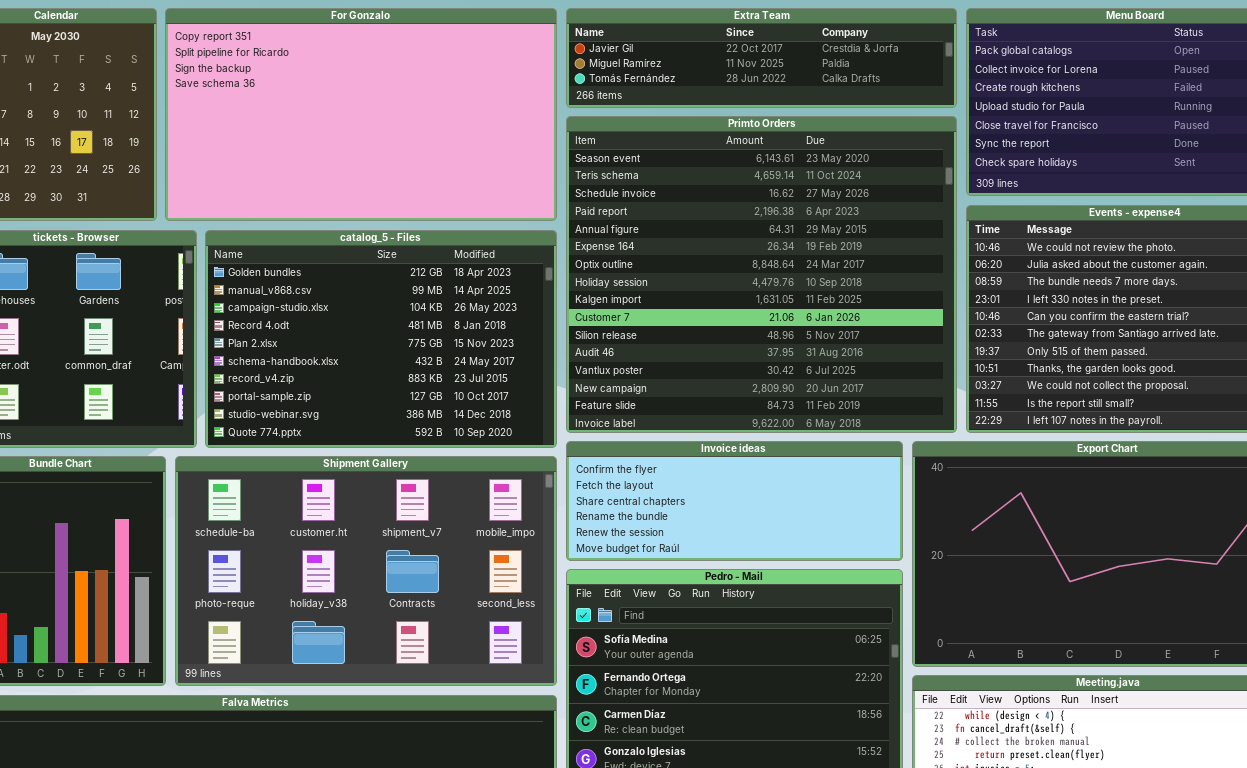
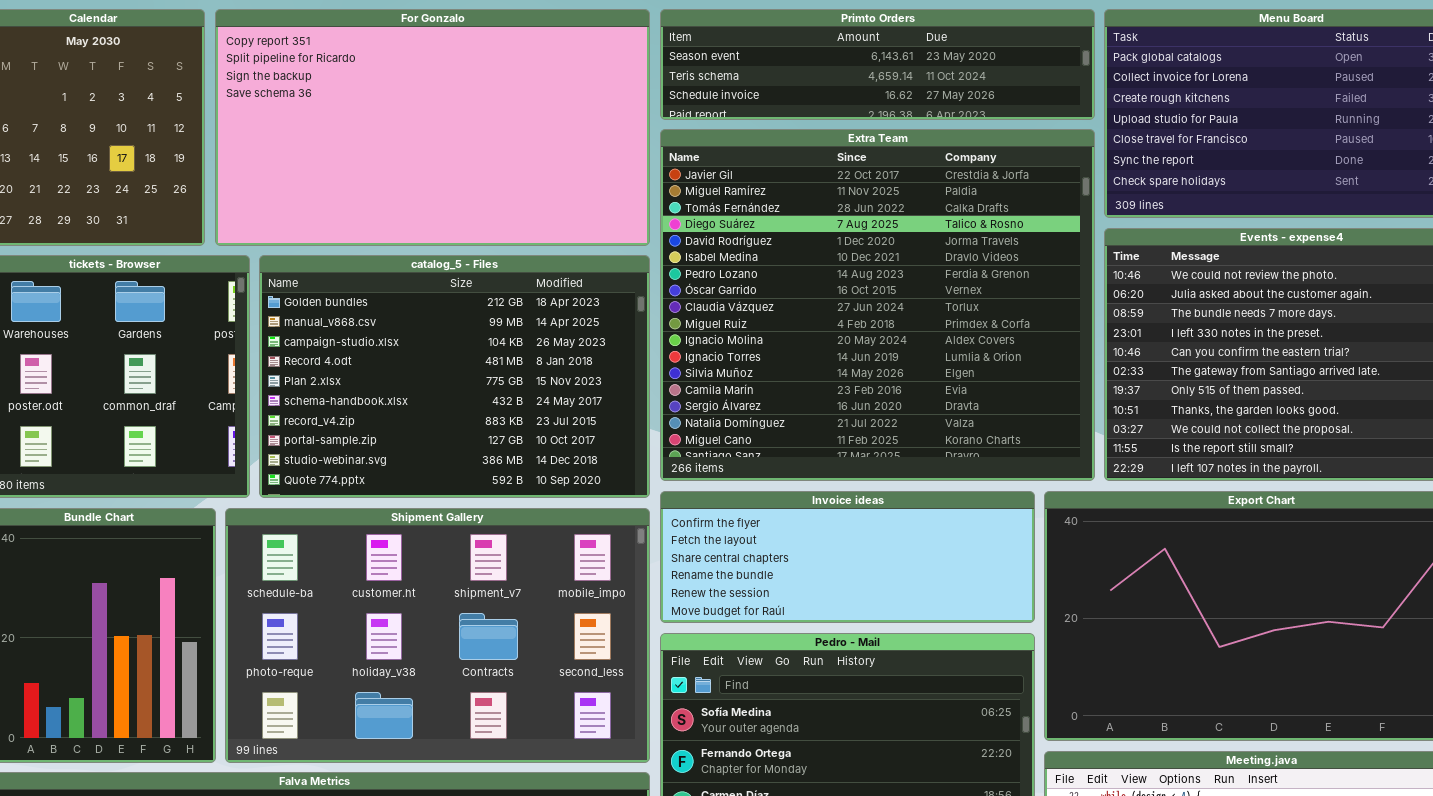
Extra Team: [566,8,957,108] -> [660,129,1095,481], moved, resized
Primto Orders: [566,116,957,433] -> [660,9,1095,120], moved, resized

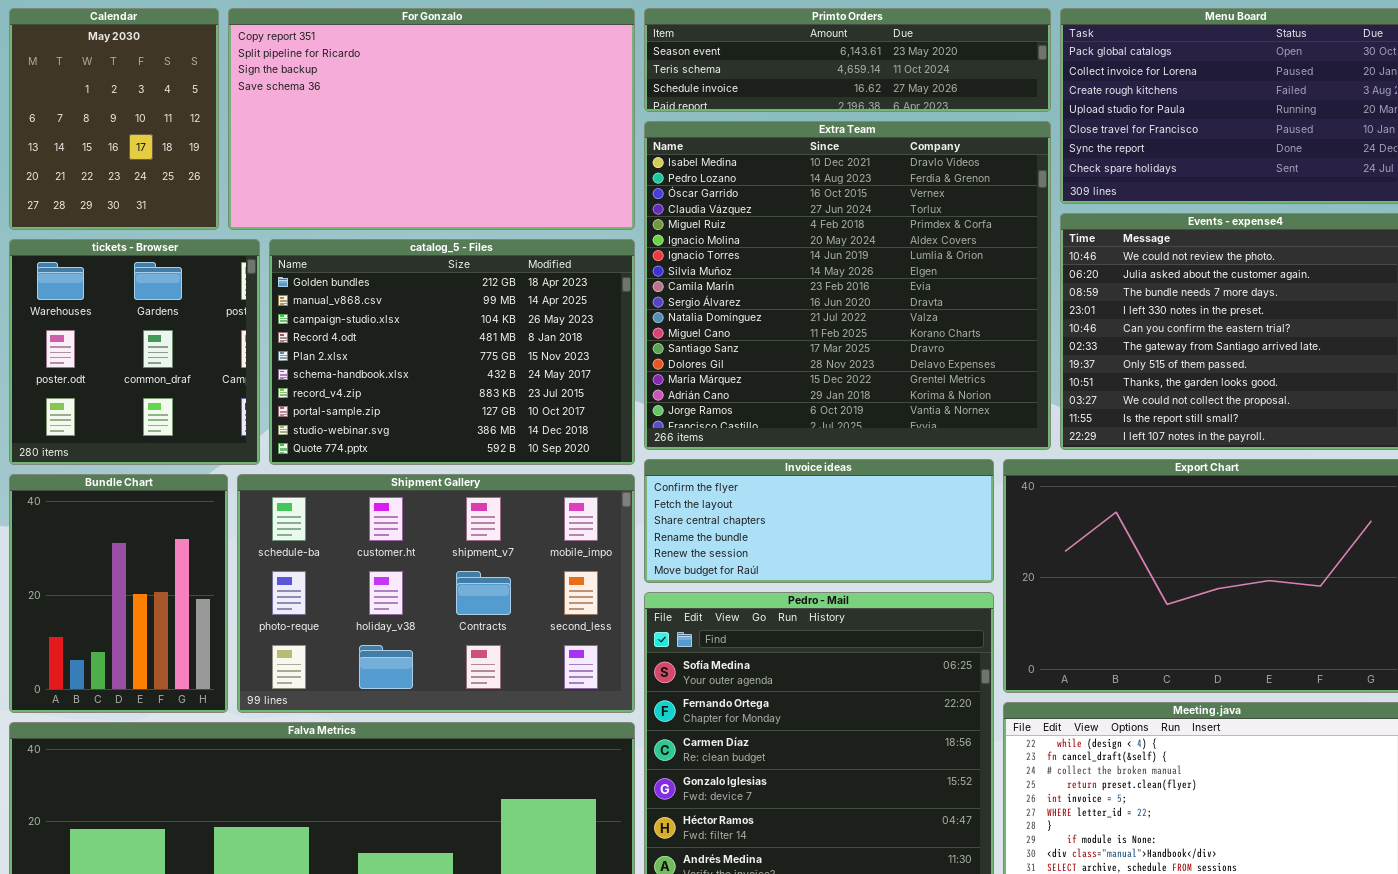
Extra Team: [660,129,1095,481] -> [644,121,1051,450], scrolled down 5 rows

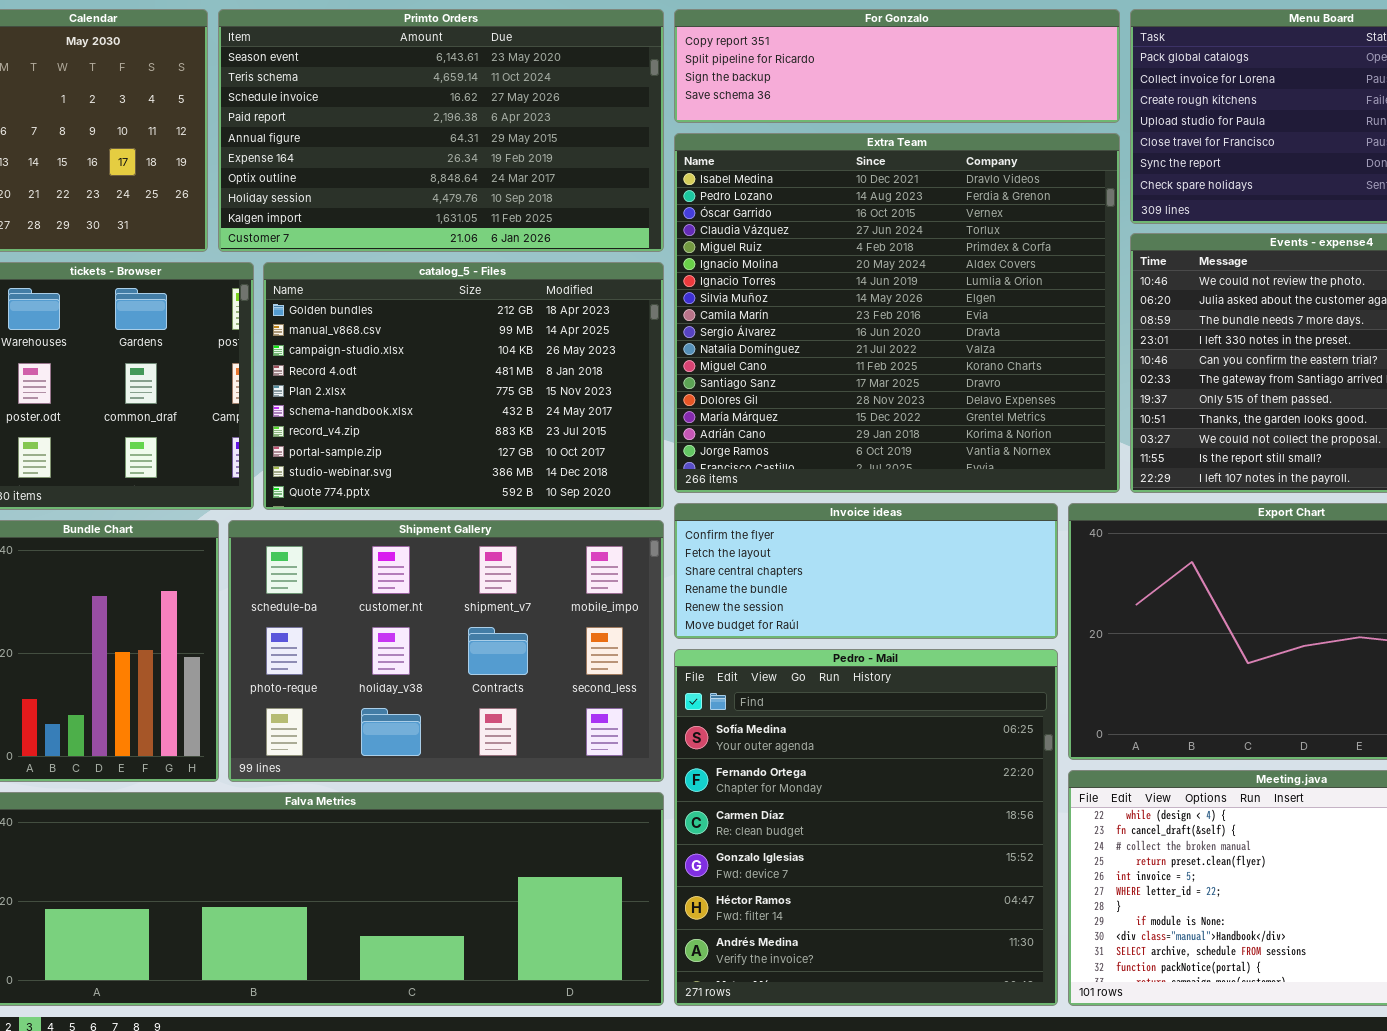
For Gonzalo: [228,8,635,230] -> [674,9,1120,123], moved, resized
Primto Orders: [644,8,1051,112] -> [218,9,664,252], moved, resized

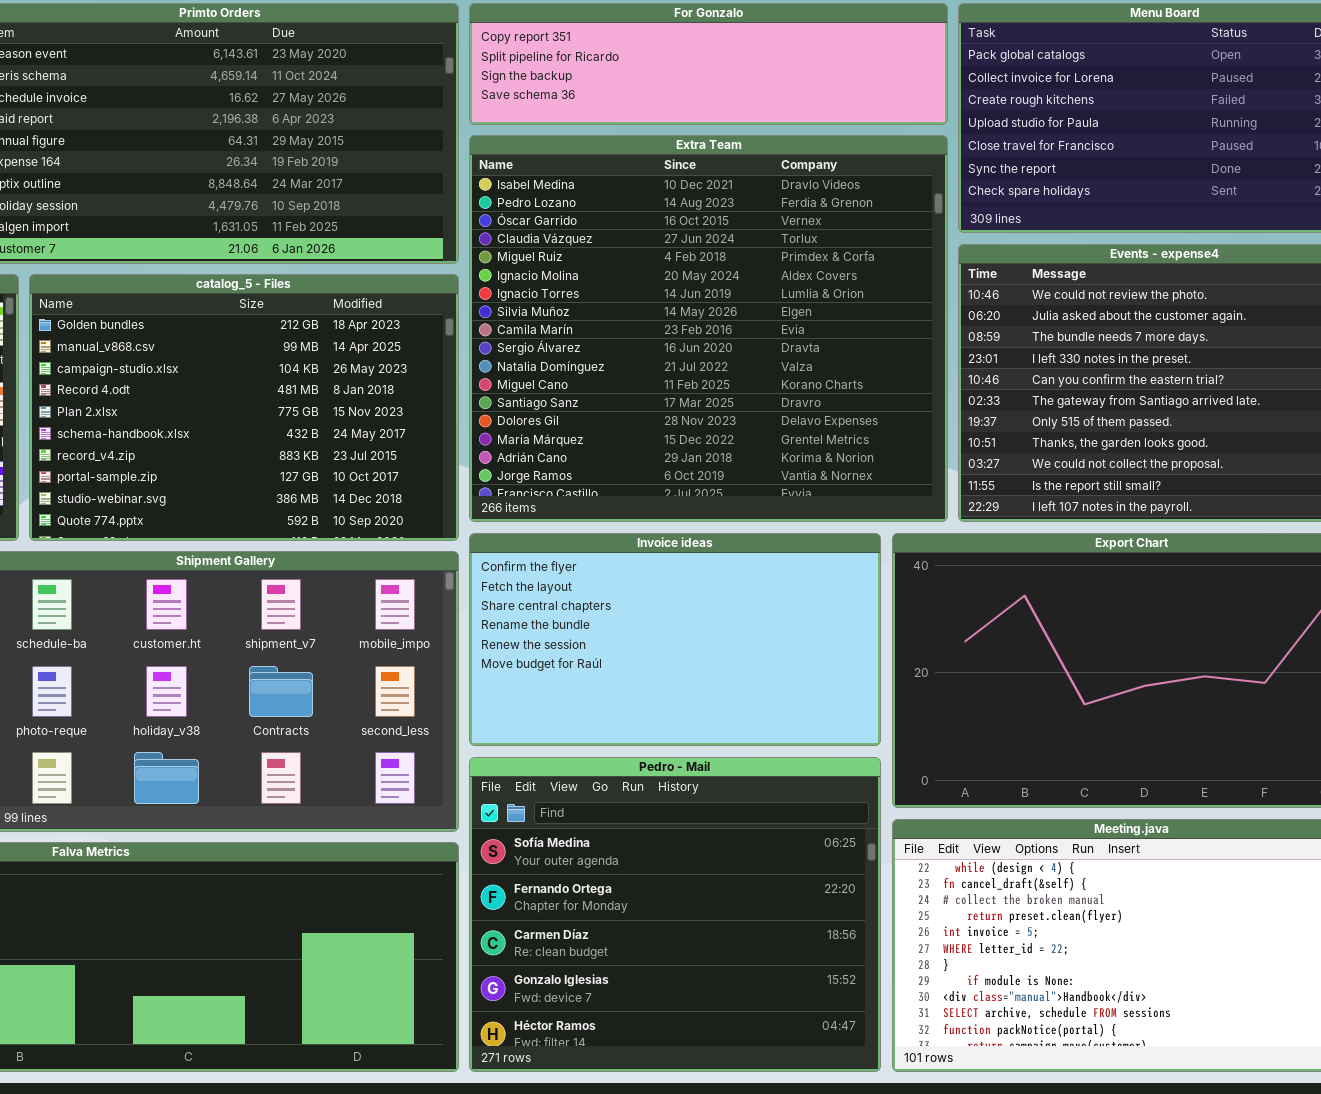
Invoice ideas: [674,503,1058,639] -> [469,533,881,746], resized
Pedro - Mail: [674,649,1058,1006] -> [469,757,881,1072], resized

